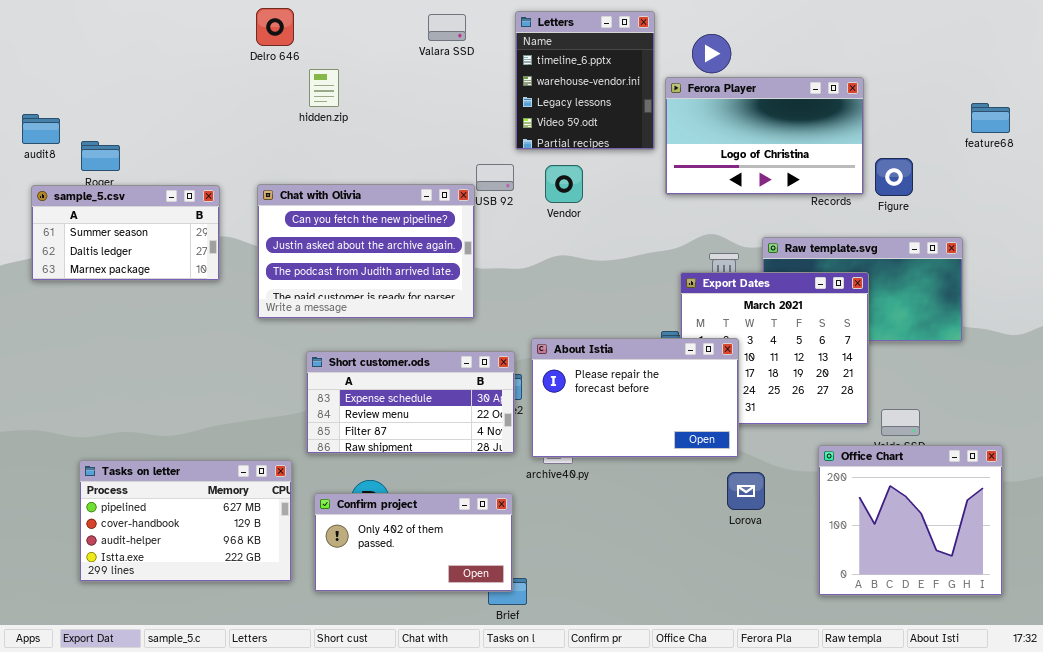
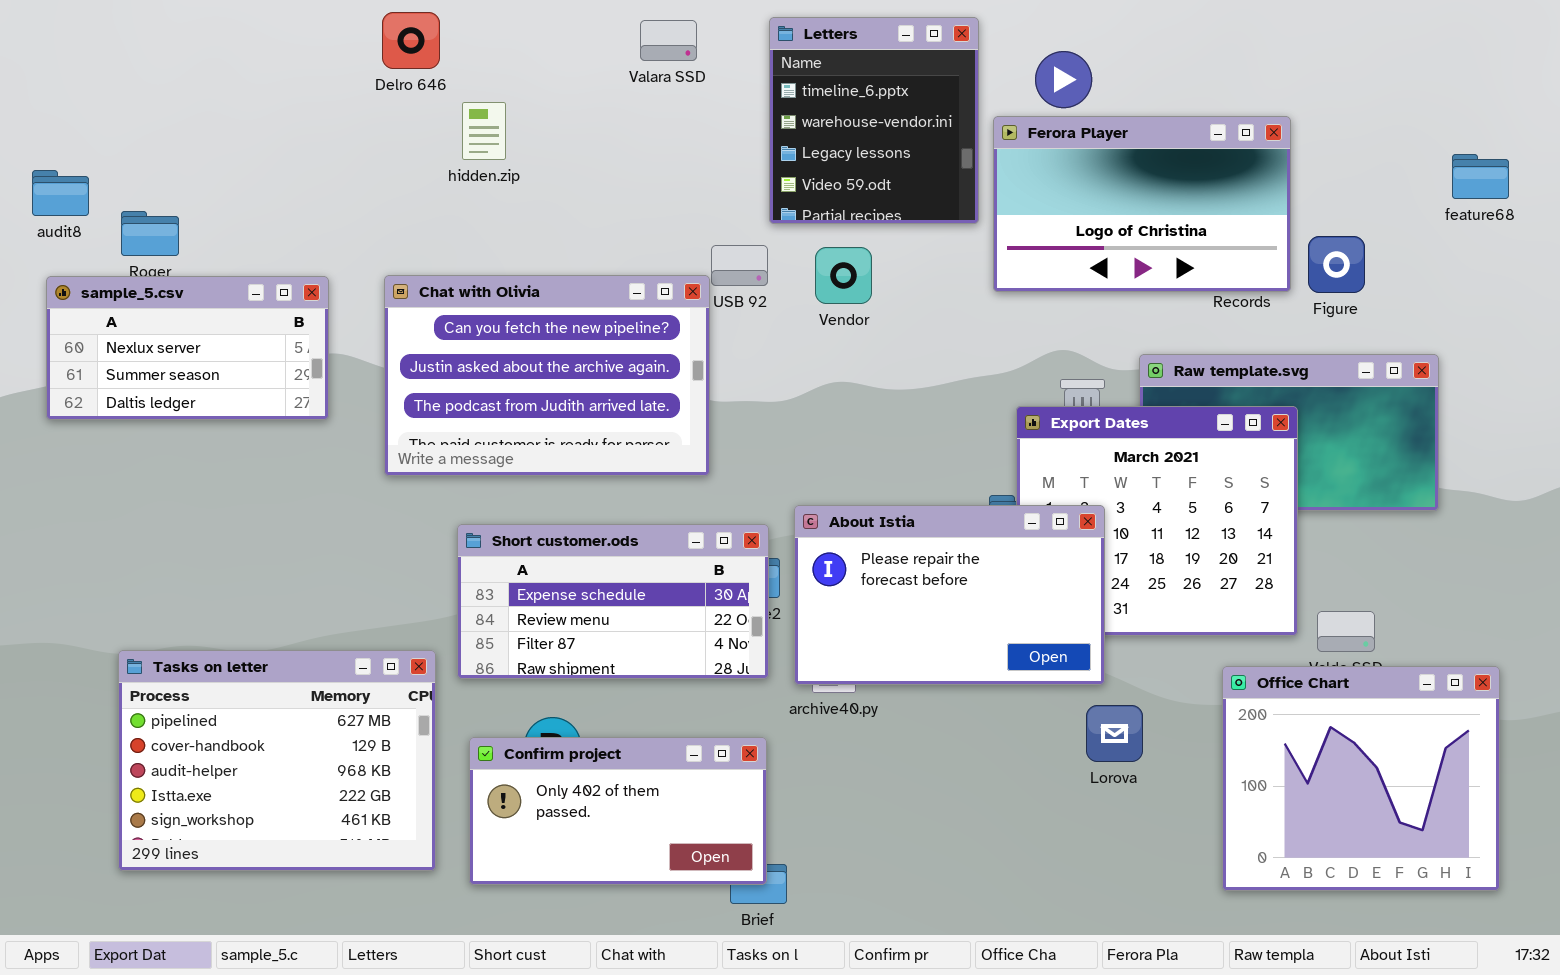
sample_5.csv: [31,185,220,281] -> [46,276,329,420], scrolled up 1 row
Tasks on letter: [79,460,292,582] -> [118,650,436,871], resized

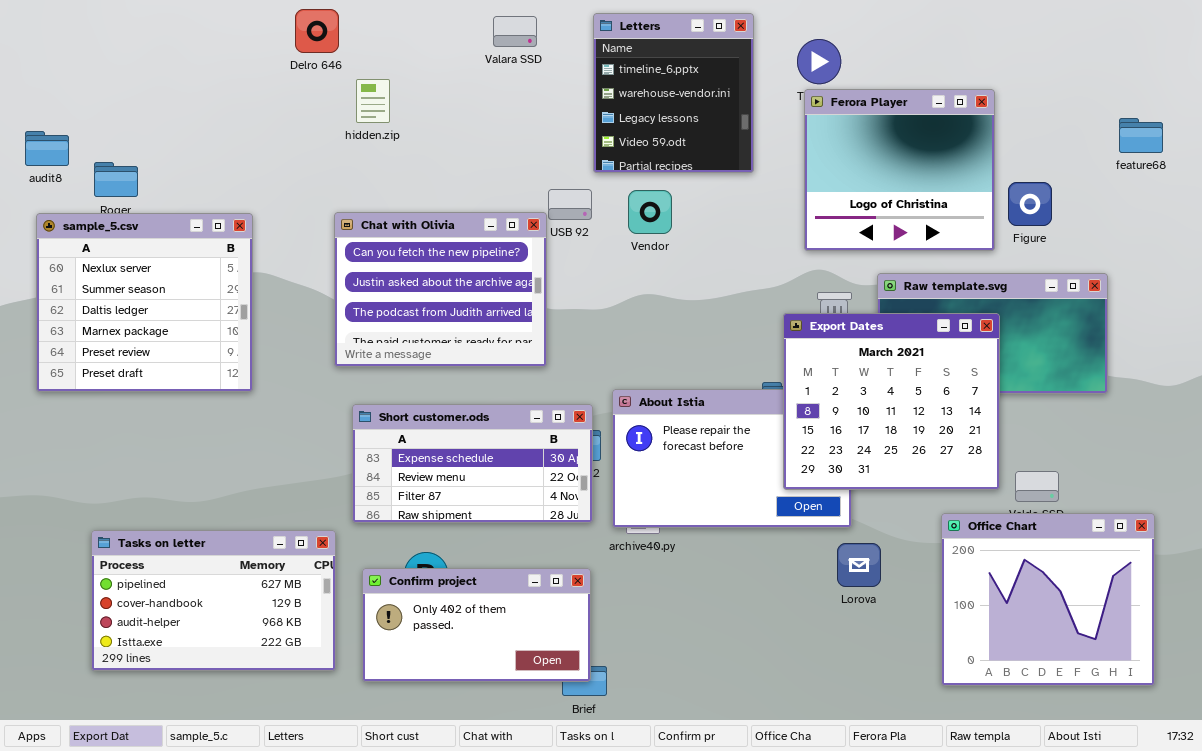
Ferora Player: [993,116,1291,292] -> [804,89,995,251], resized
Chat with Olivia: [384,275,710,476] -> [334,212,547,367], resized
sample_5.csv: [46,276,329,420] -> [36,213,253,392], resized
Export Dates: [1016,406,1298,636] -> [783,313,1000,490], raised
Tasks on letter: [118,650,436,871] -> [91,530,336,671], resized

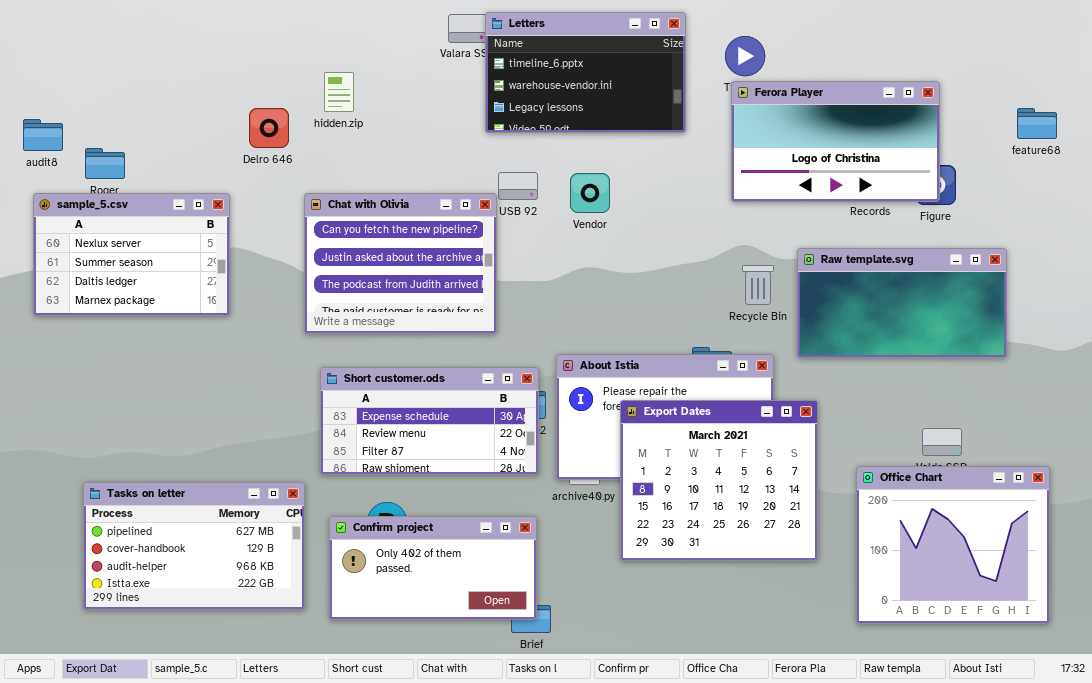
Delro 646: [295,9,339,53] -> [249,108,289,148], moved
Letters: [593,13,754,173] -> [485,12,686,133], resized
Ferora Player: [804,89,995,251] -> [731,81,940,202], resized
sample_5.csv: [36,213,253,392] -> [33,193,230,316], resized
Export Dates: [783,313,1000,490] -> [620,400,818,561], moved

